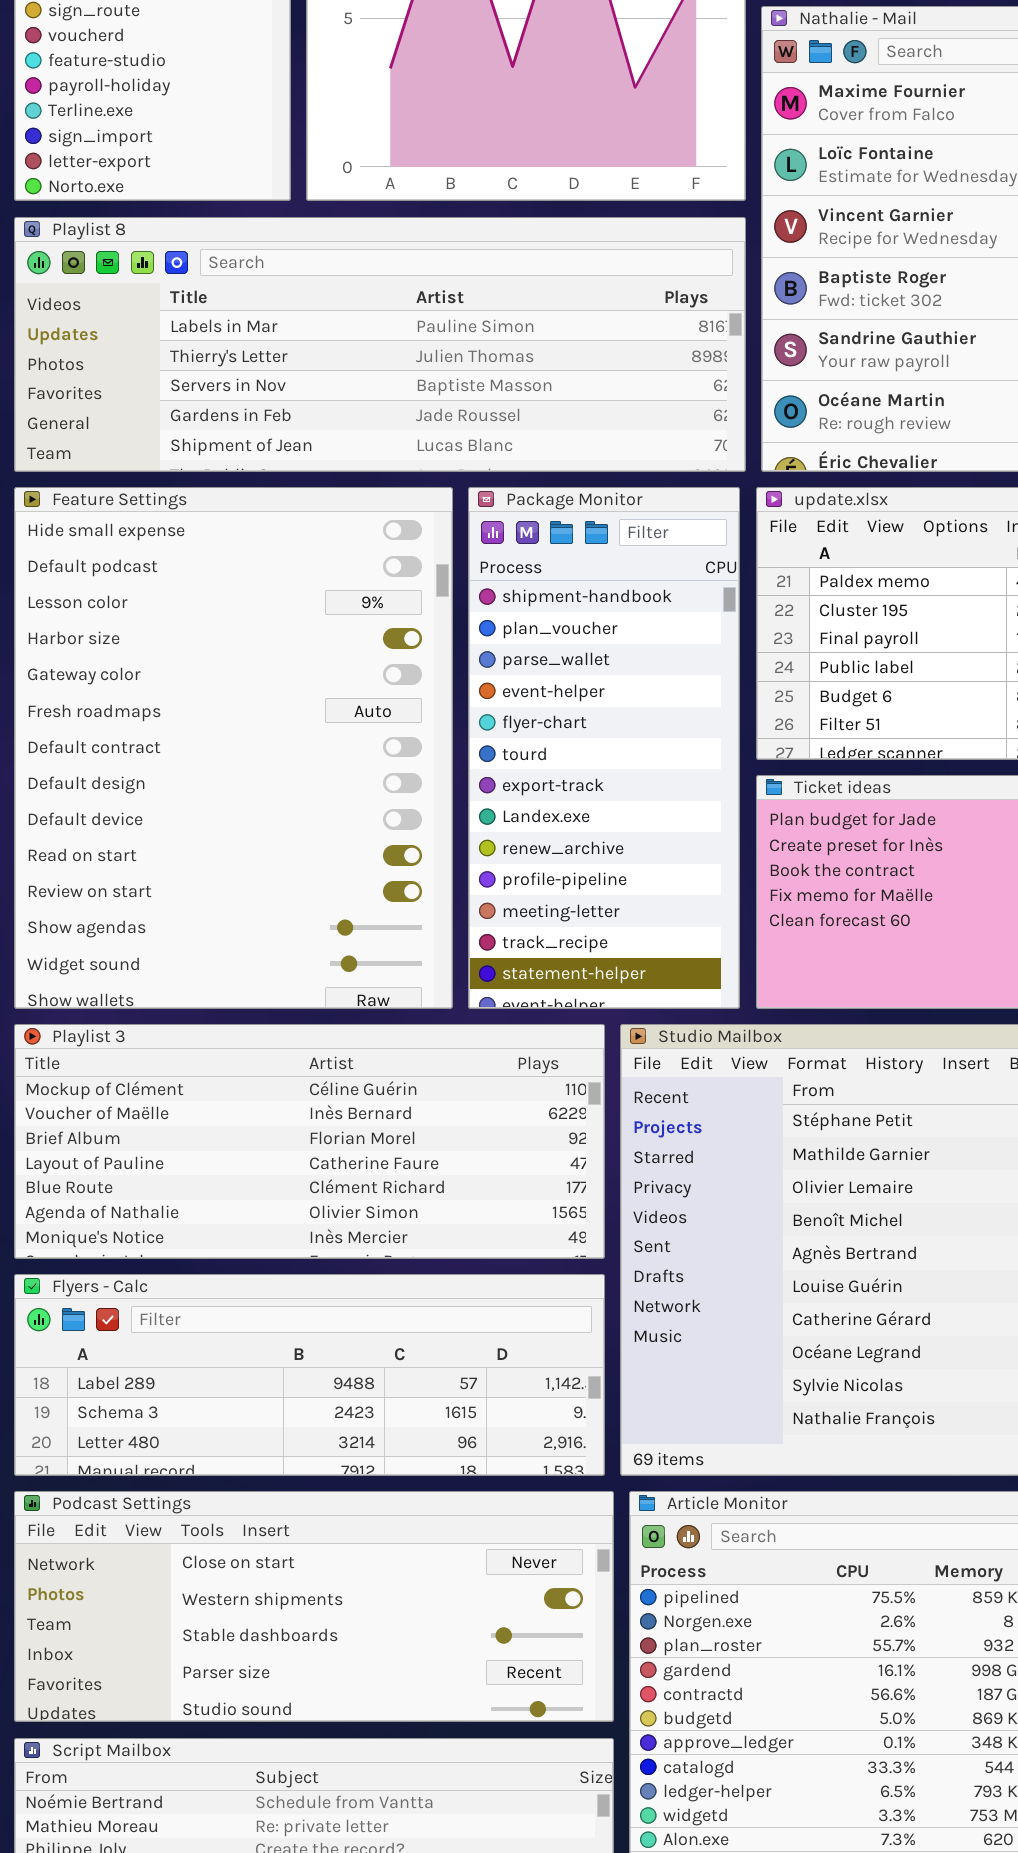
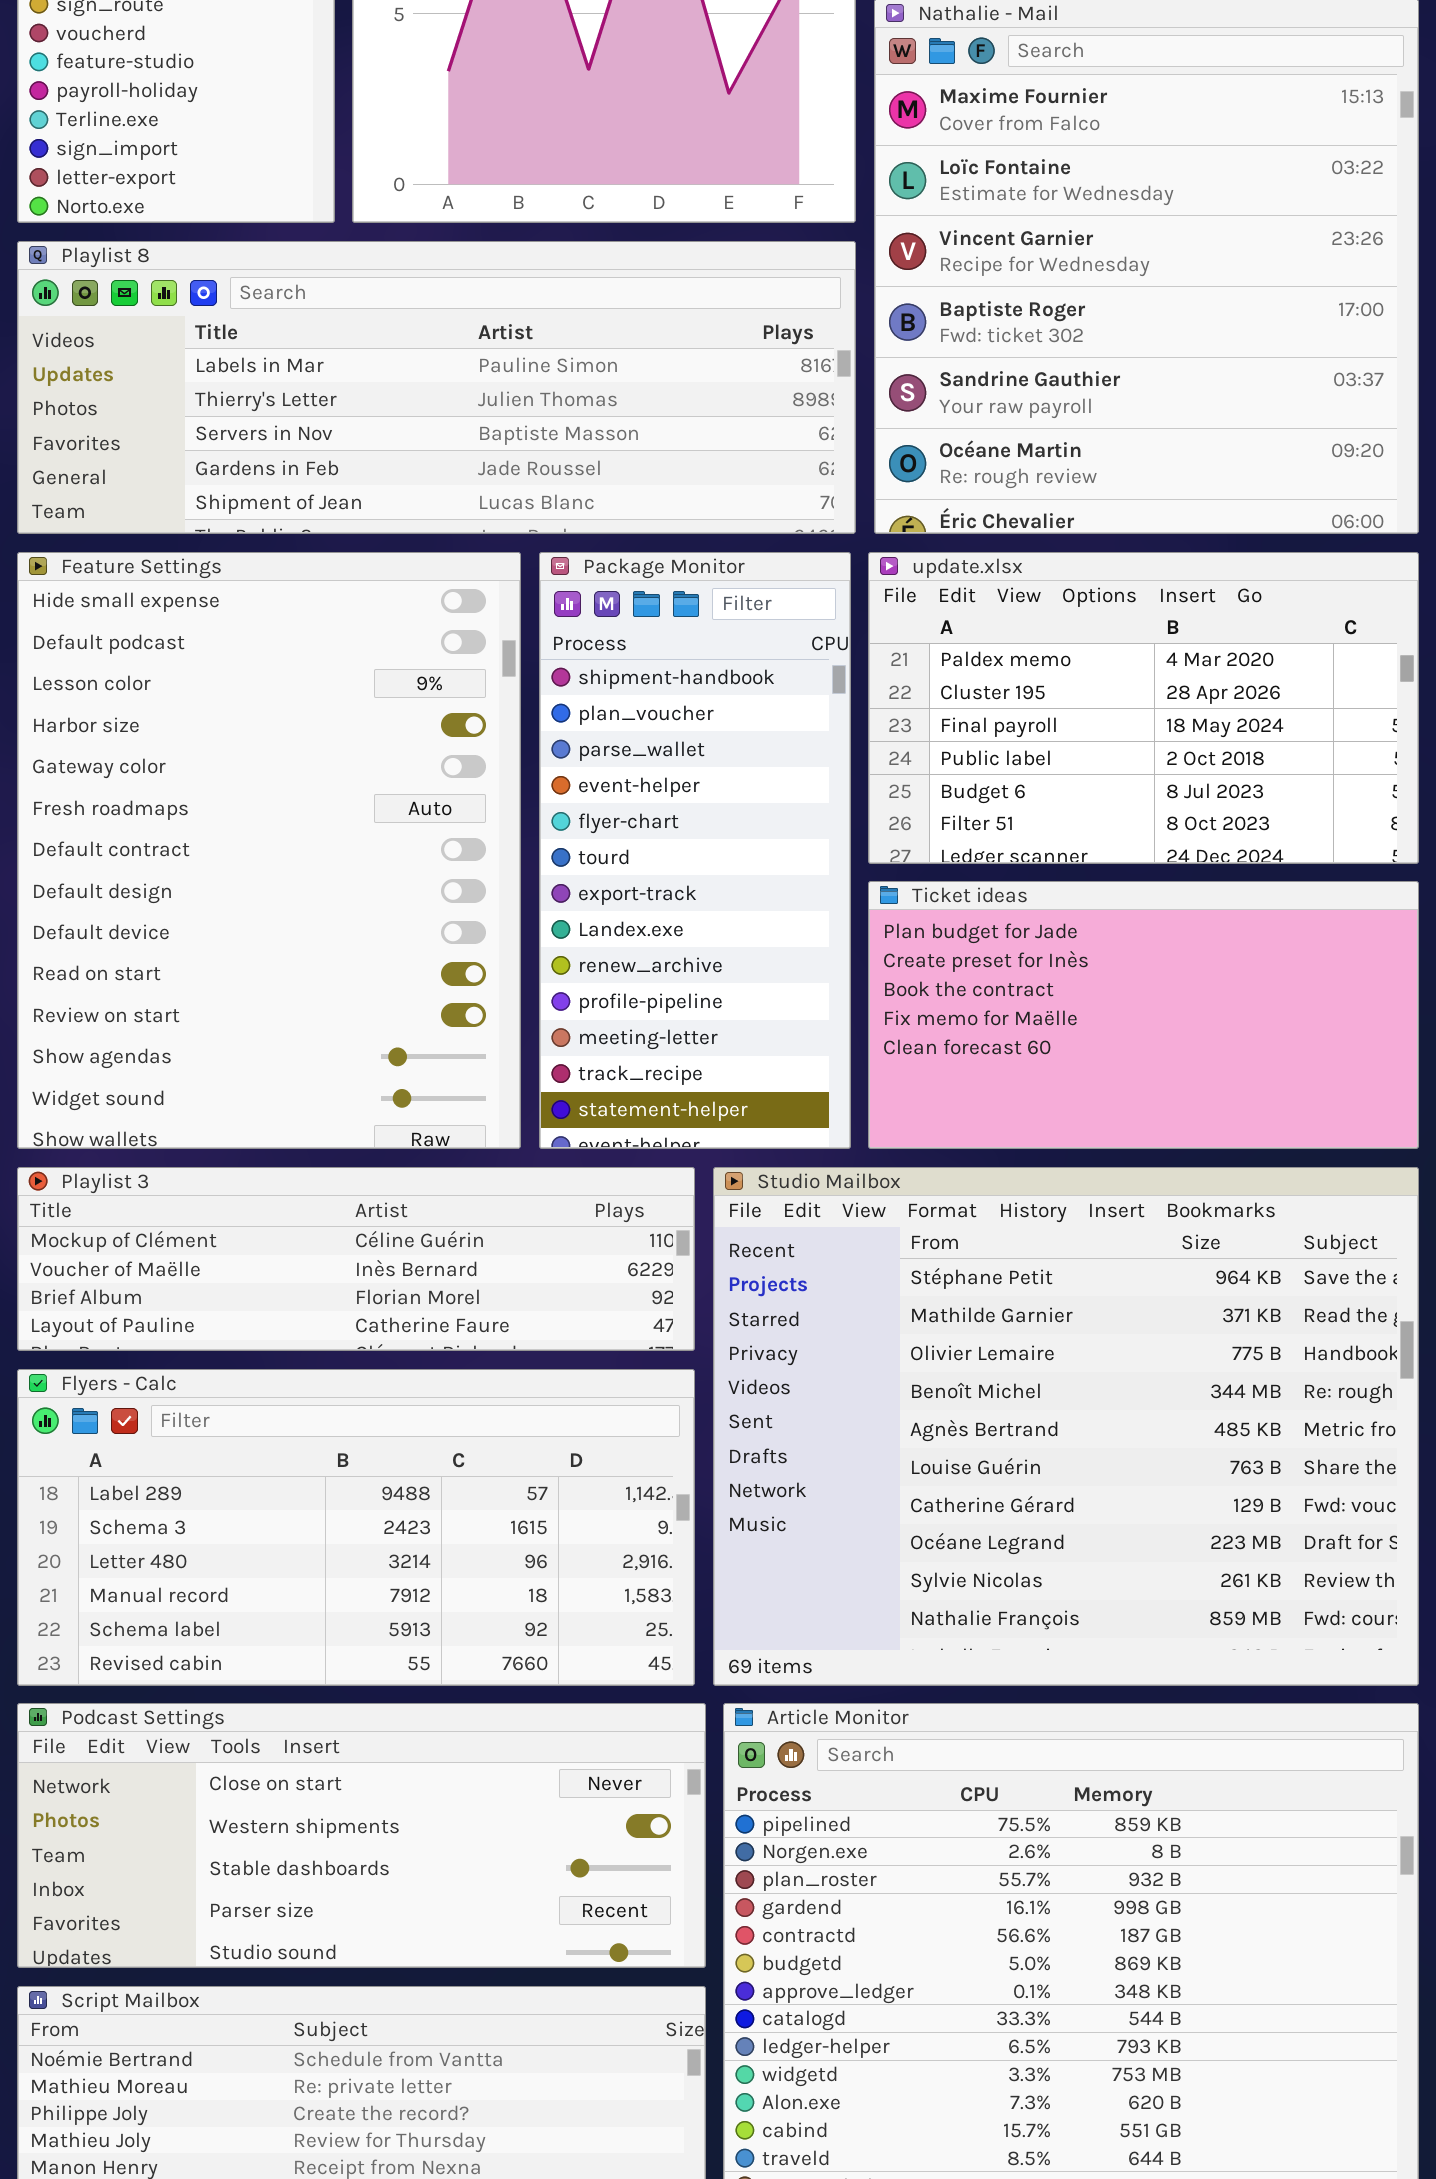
Playlist 3: [14,1024,605,1259] -> [17,1167,695,1351], resized
Flyers - Calc: [14,1274,605,1476] -> [17,1369,695,1686], resized

